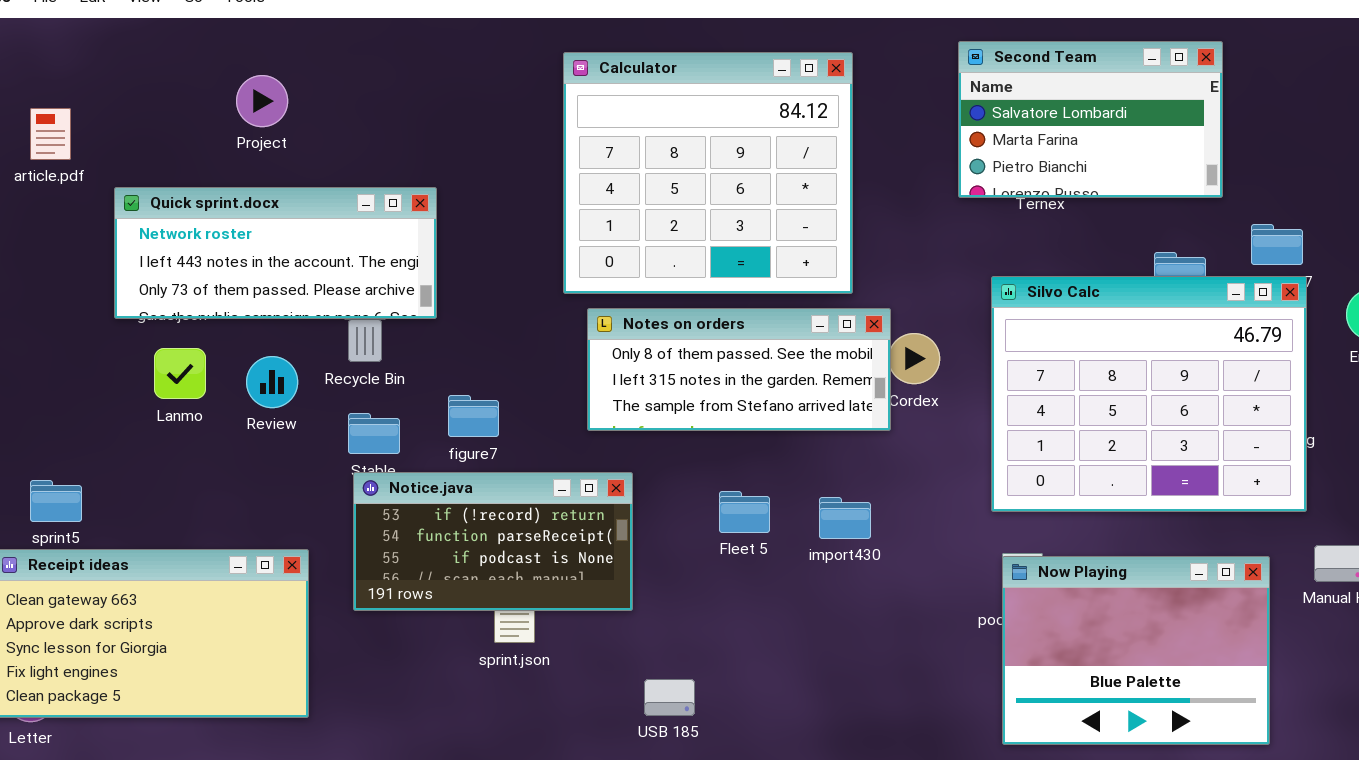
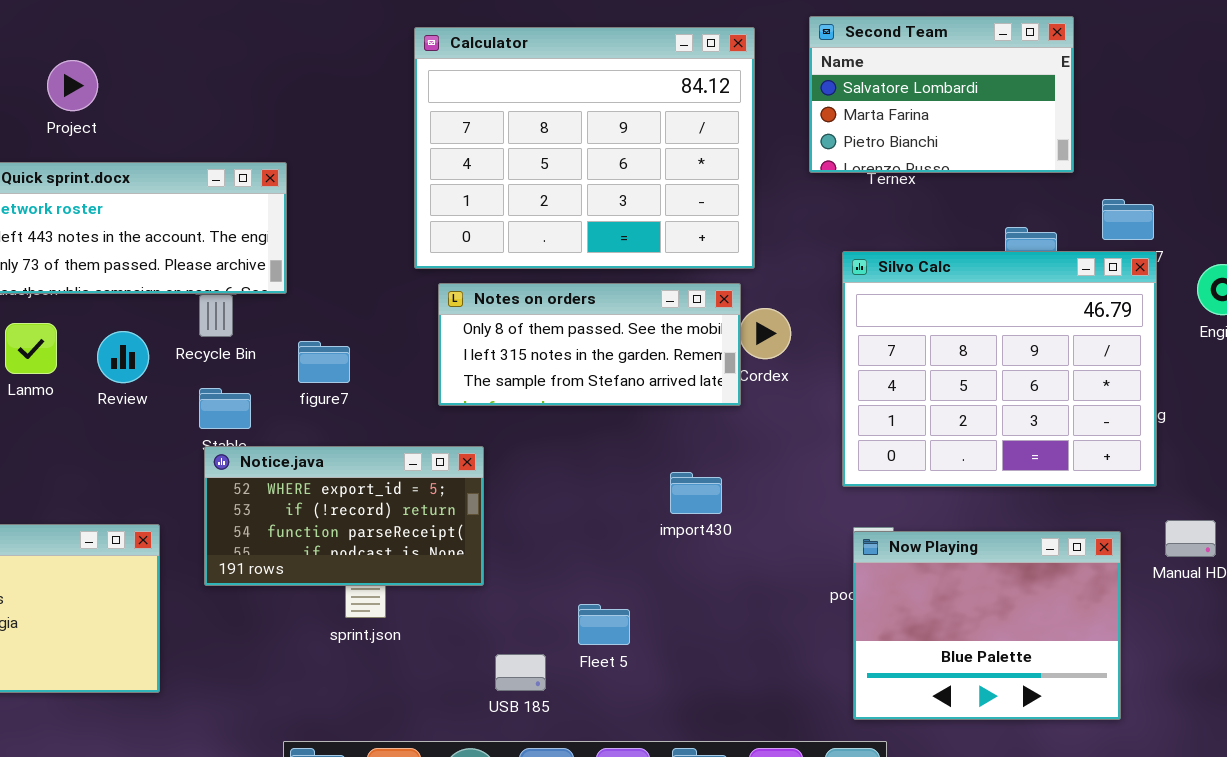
Calculator: [563,52,853,294] -> [414,27,755,269], resized
Project: [236,75,288,127] -> [47,60,98,111], moved
figure7: [448,395,499,437] -> [298,341,350,383], moved
Notice.java: [353,472,633,611] -> [204,446,484,586], scrolled up 1 row
Fleet 5: [719,491,770,533] -> [578,604,630,645], moved

